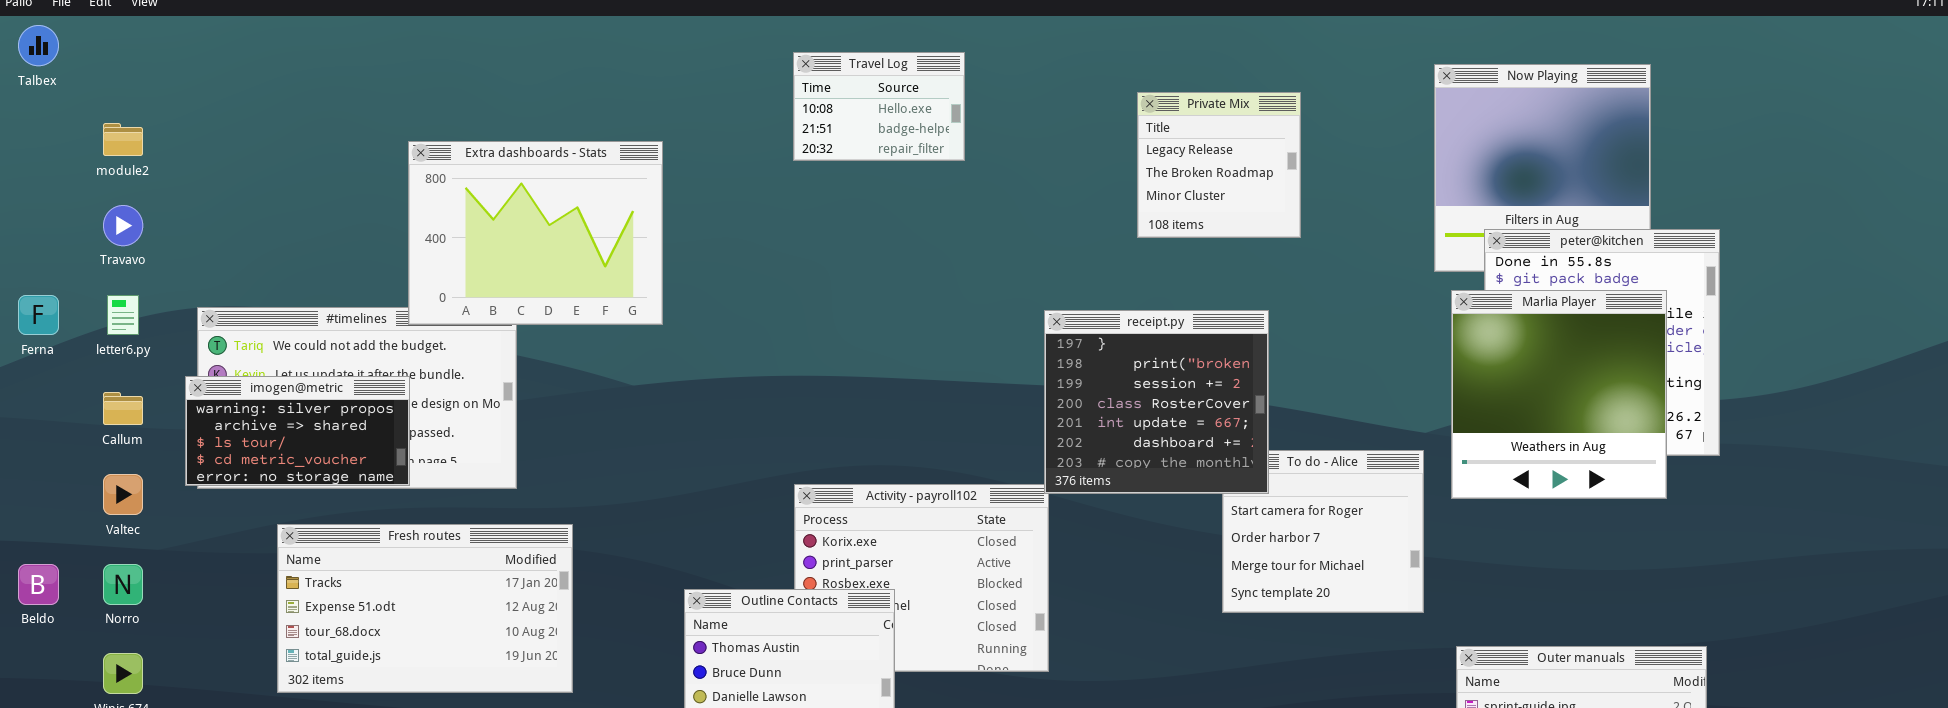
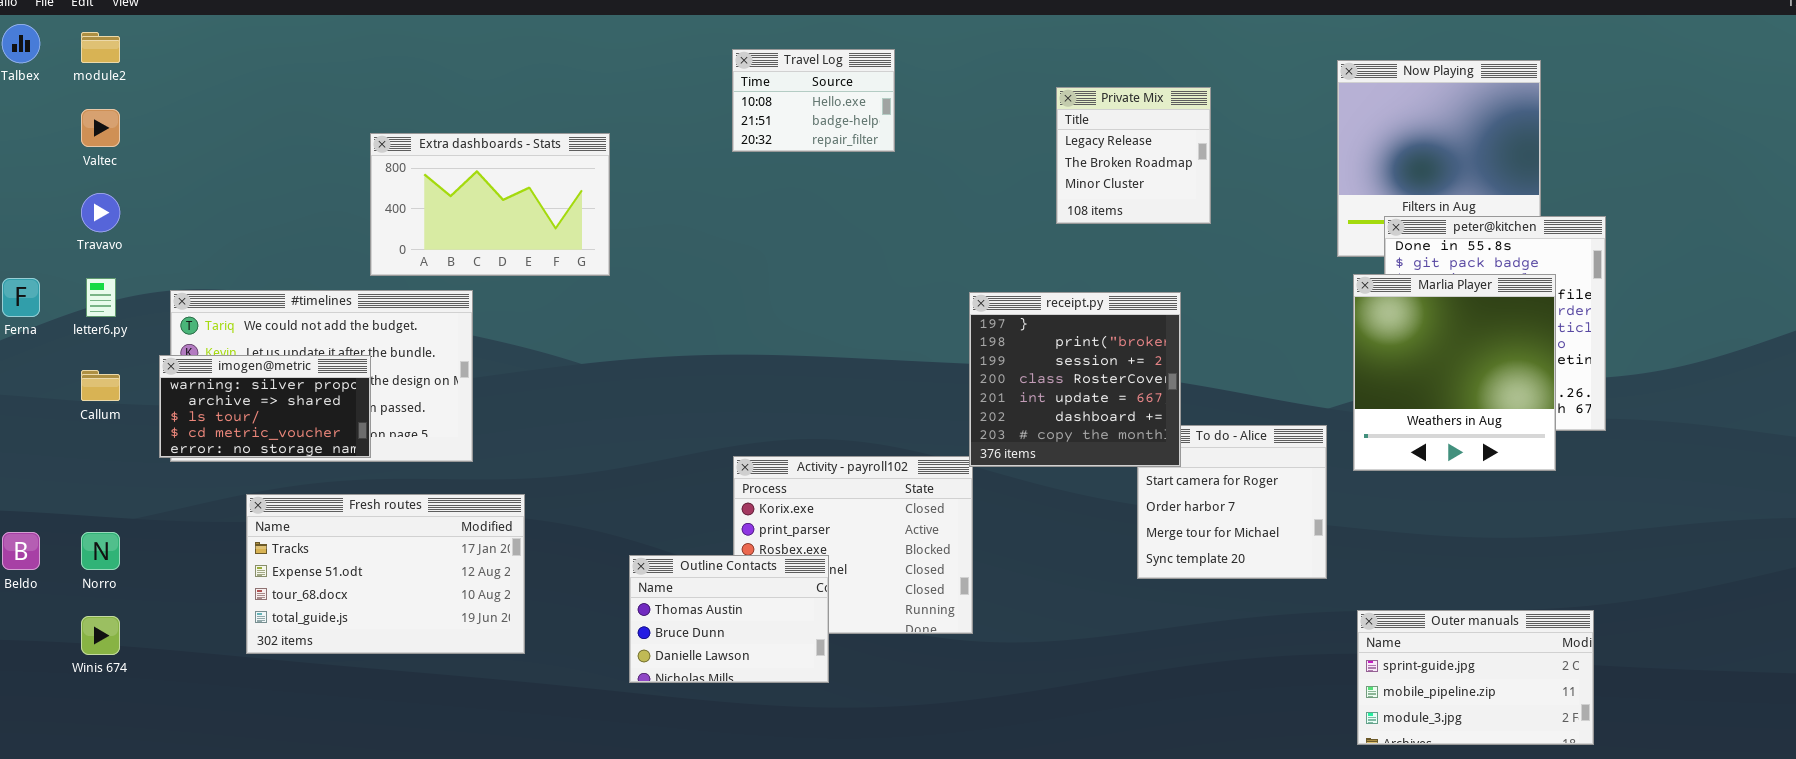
module2: [103,123,143,156] -> [81,32,120,63], moved
Extra dashboards - Stats: [408,141,663,325] -> [370,133,610,276], resized
Valtec: [103,474,143,515] -> [81,109,120,147], moved

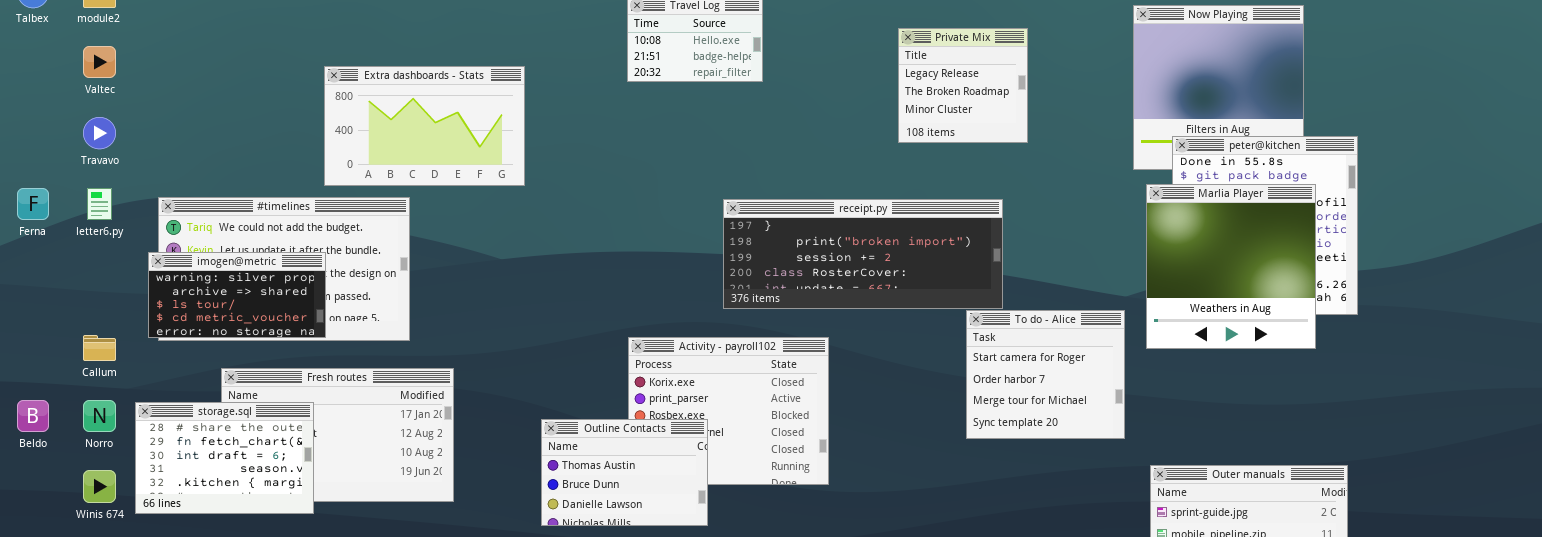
receipt.py: [969,292,1181,467] -> [723,199,1003,309], resized
Callum: [81,370,120,401] -> [83,335,116,361], moved
storage.sql: none -> [135,402,314,514], opened

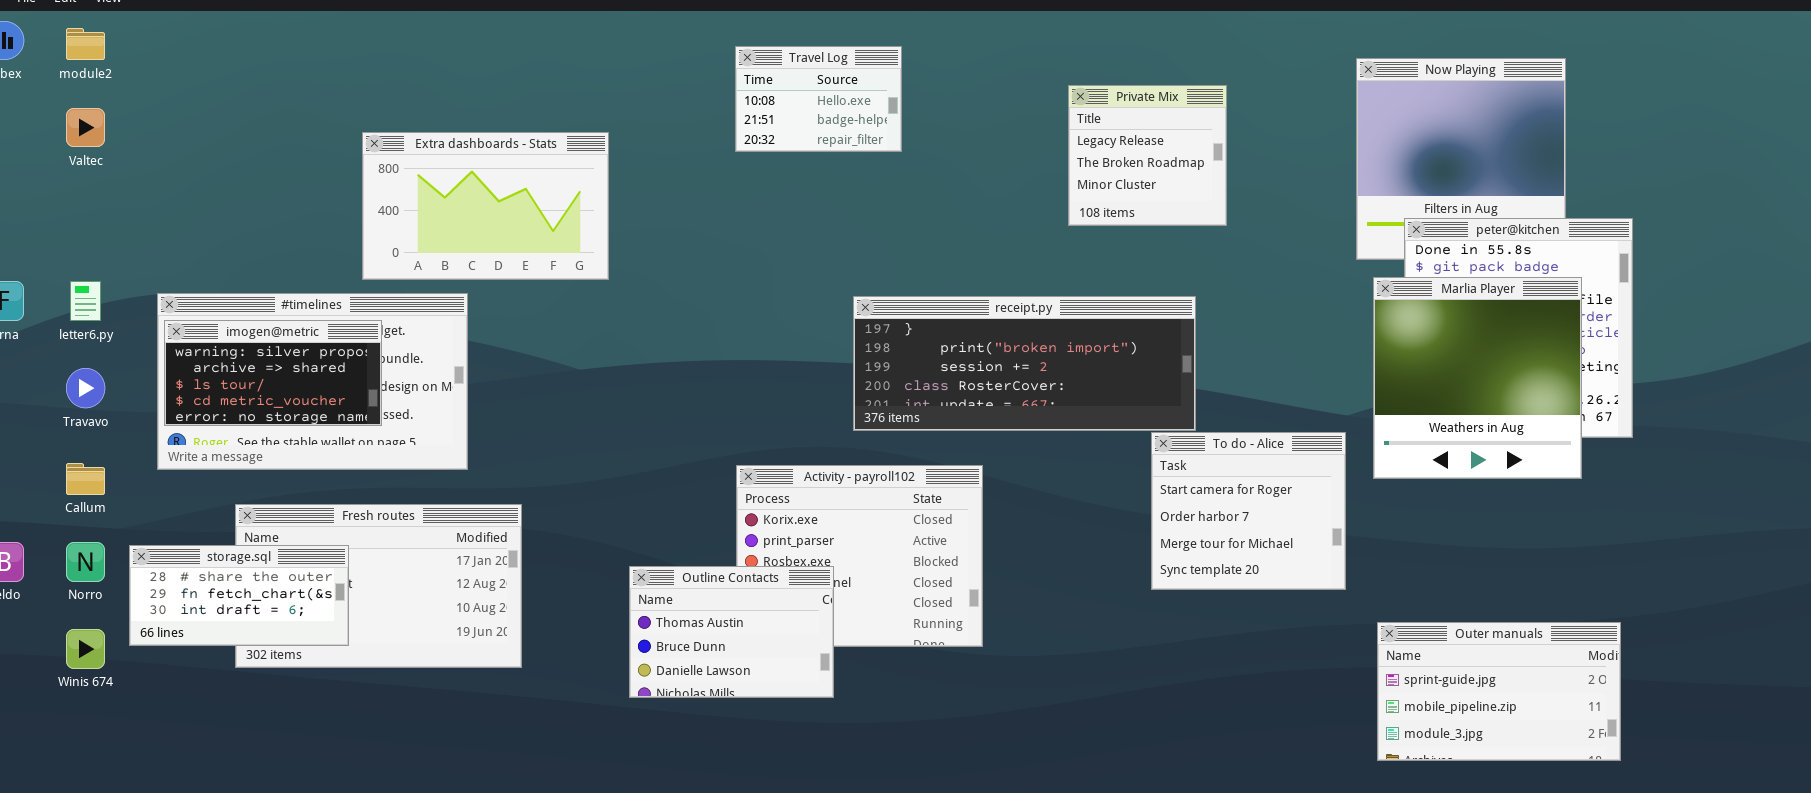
Travavo: [83,117,116,149] -> [66,368,105,408], moved
imogen@metric: [148,252,326,338] -> [164,320,382,426], moved
storage.sql: [135,402,314,514] -> [129,545,349,646], resized

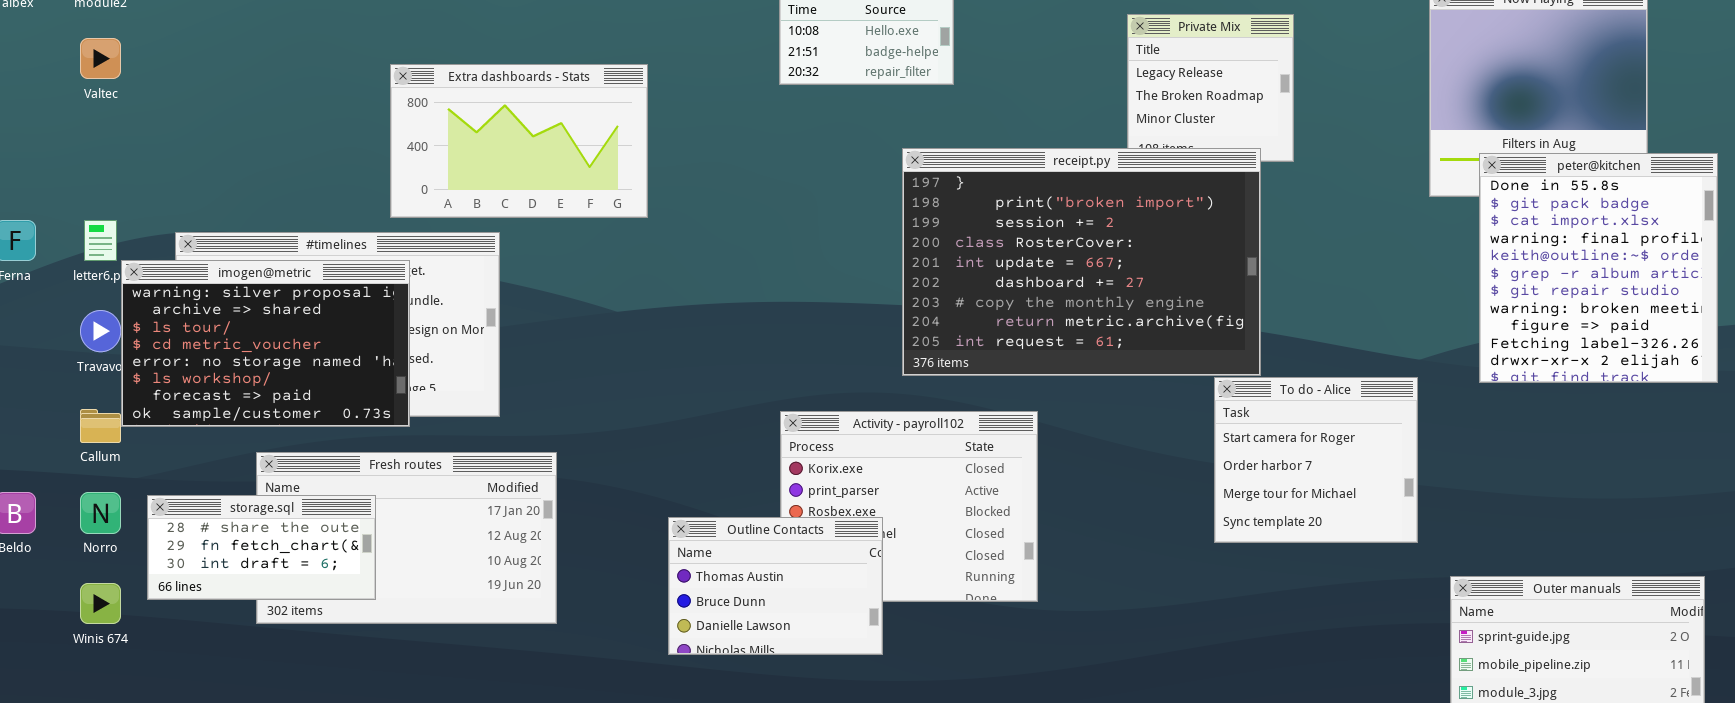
Marlia Player: [1373,277,1582,479] -> none, closed
receipt.py: [853,296,1196,431] -> [902,148,1261,376], resized
imogen@metric: [164,320,382,426] -> [121,260,410,427], resized

